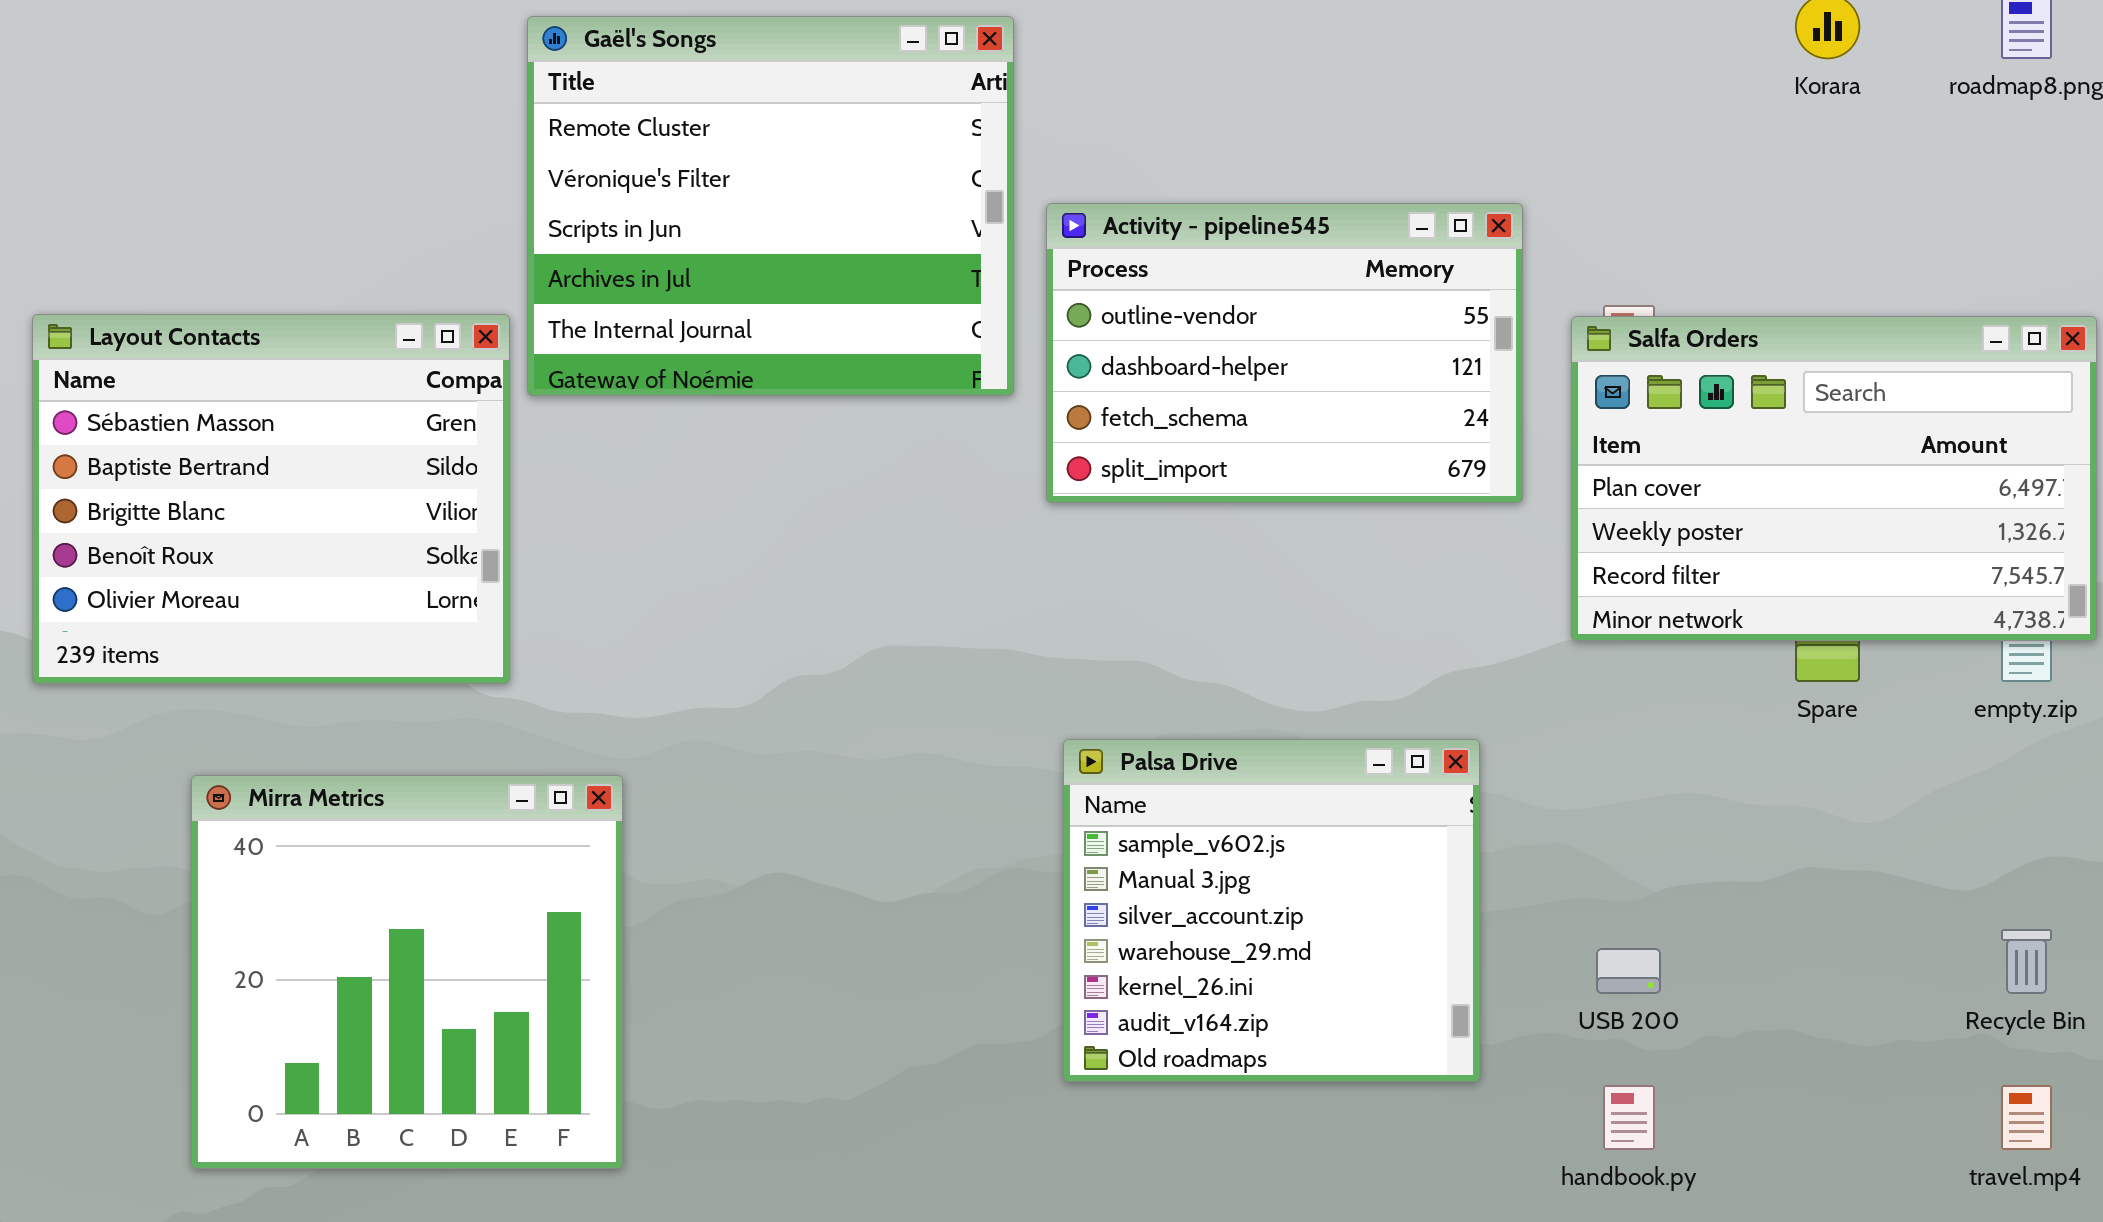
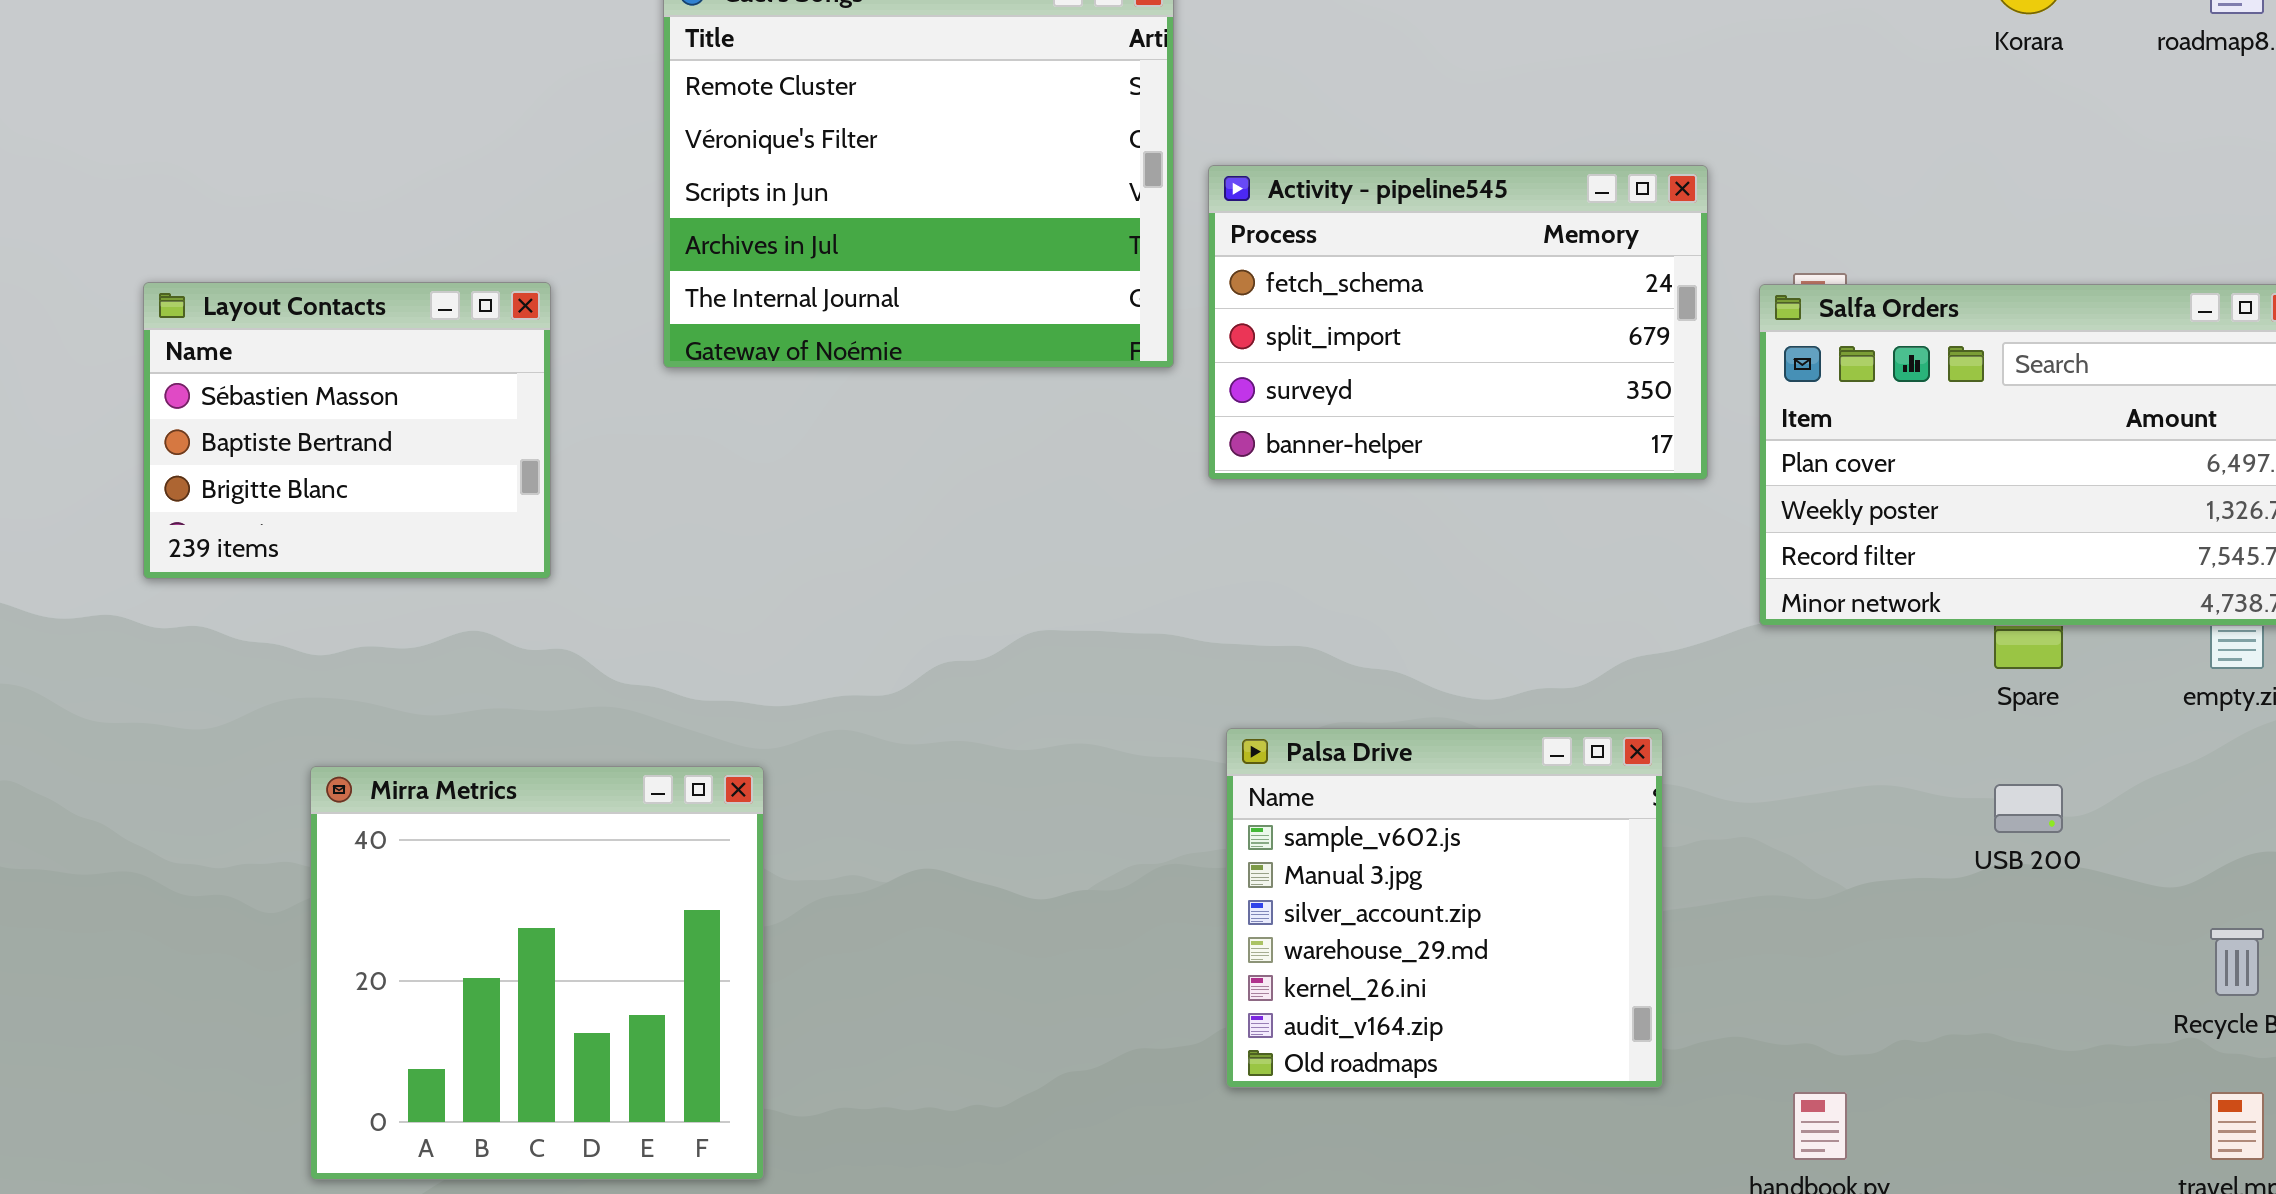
Activity - pipeline545: [1046,203,1523,503] -> [1208,165,1708,480], scrolled down 2 rows
Layout Contacts: [32,314,510,684] -> [143,282,551,579], resized
USB 200: [1596,948,1661,994] -> [1994,784,2063,833], moved

